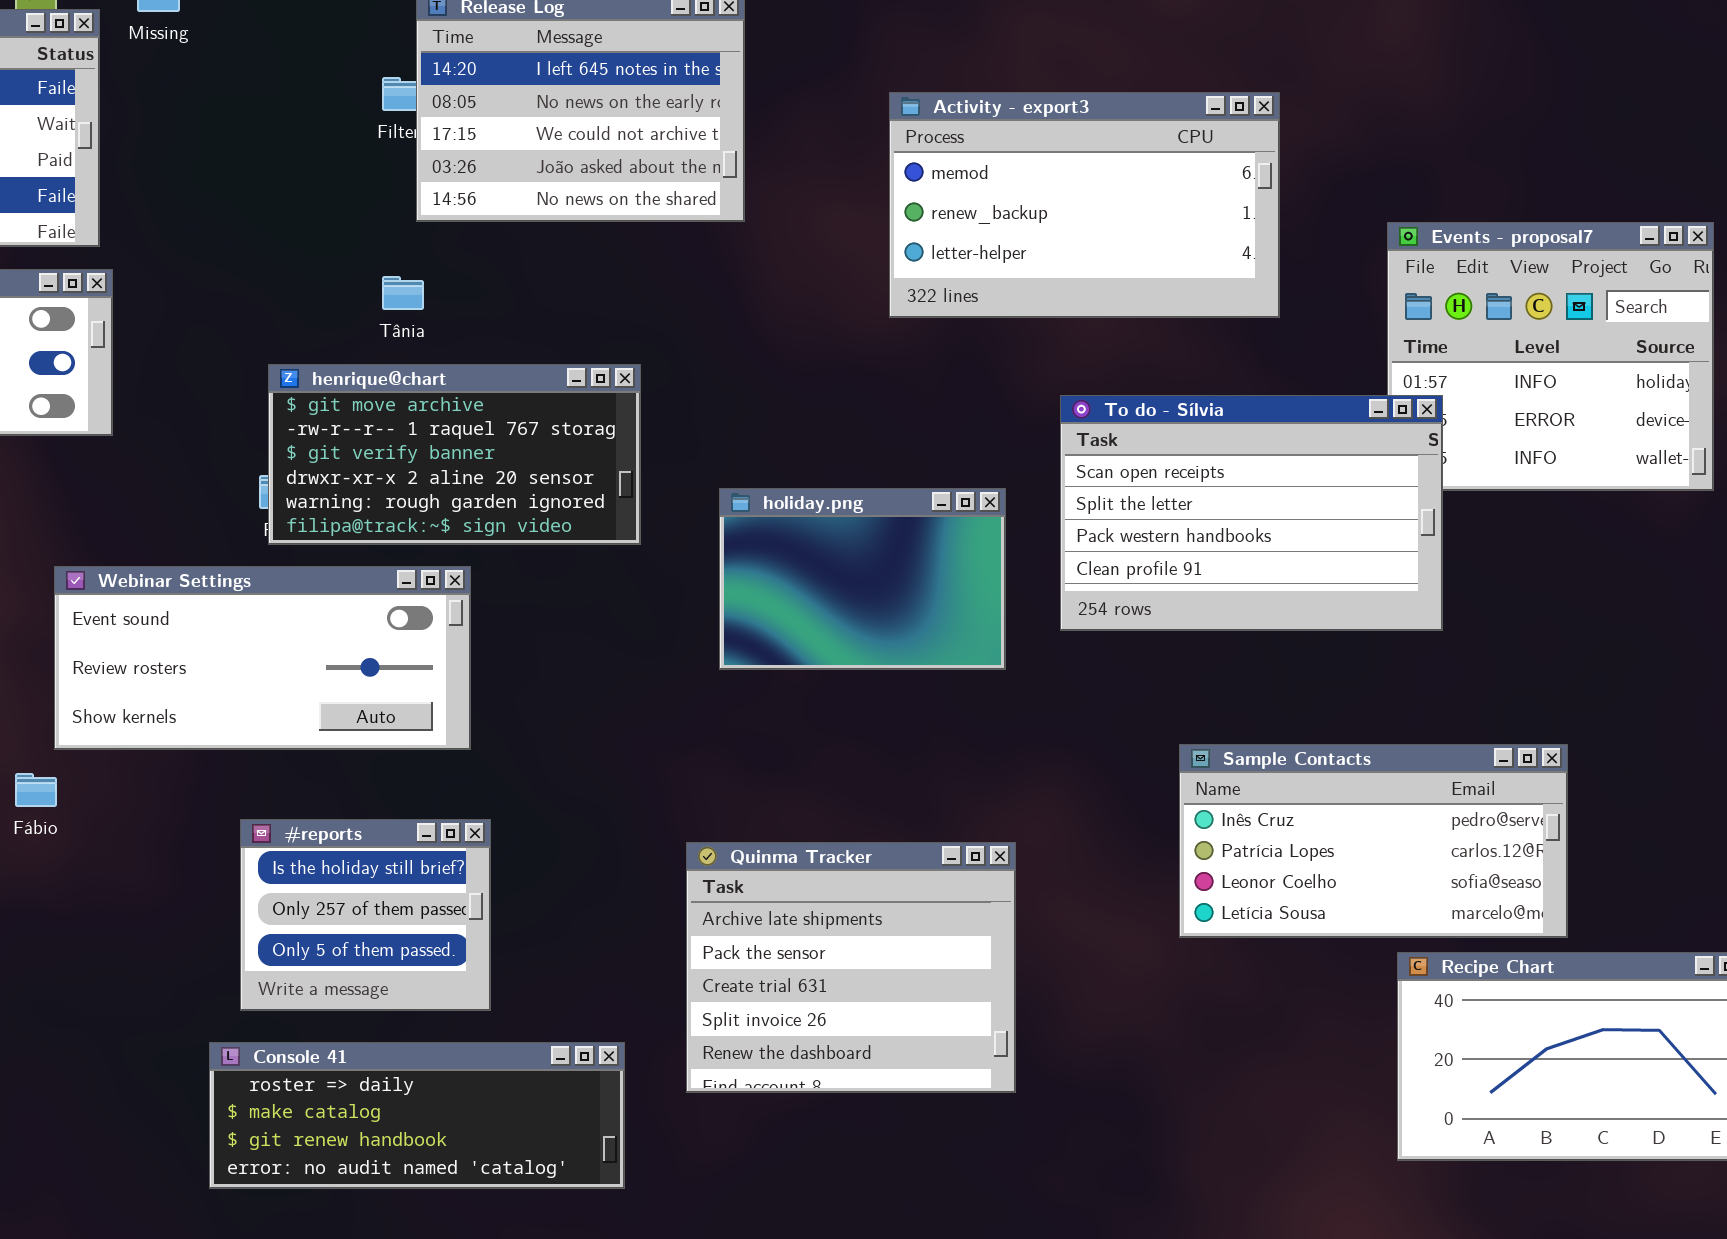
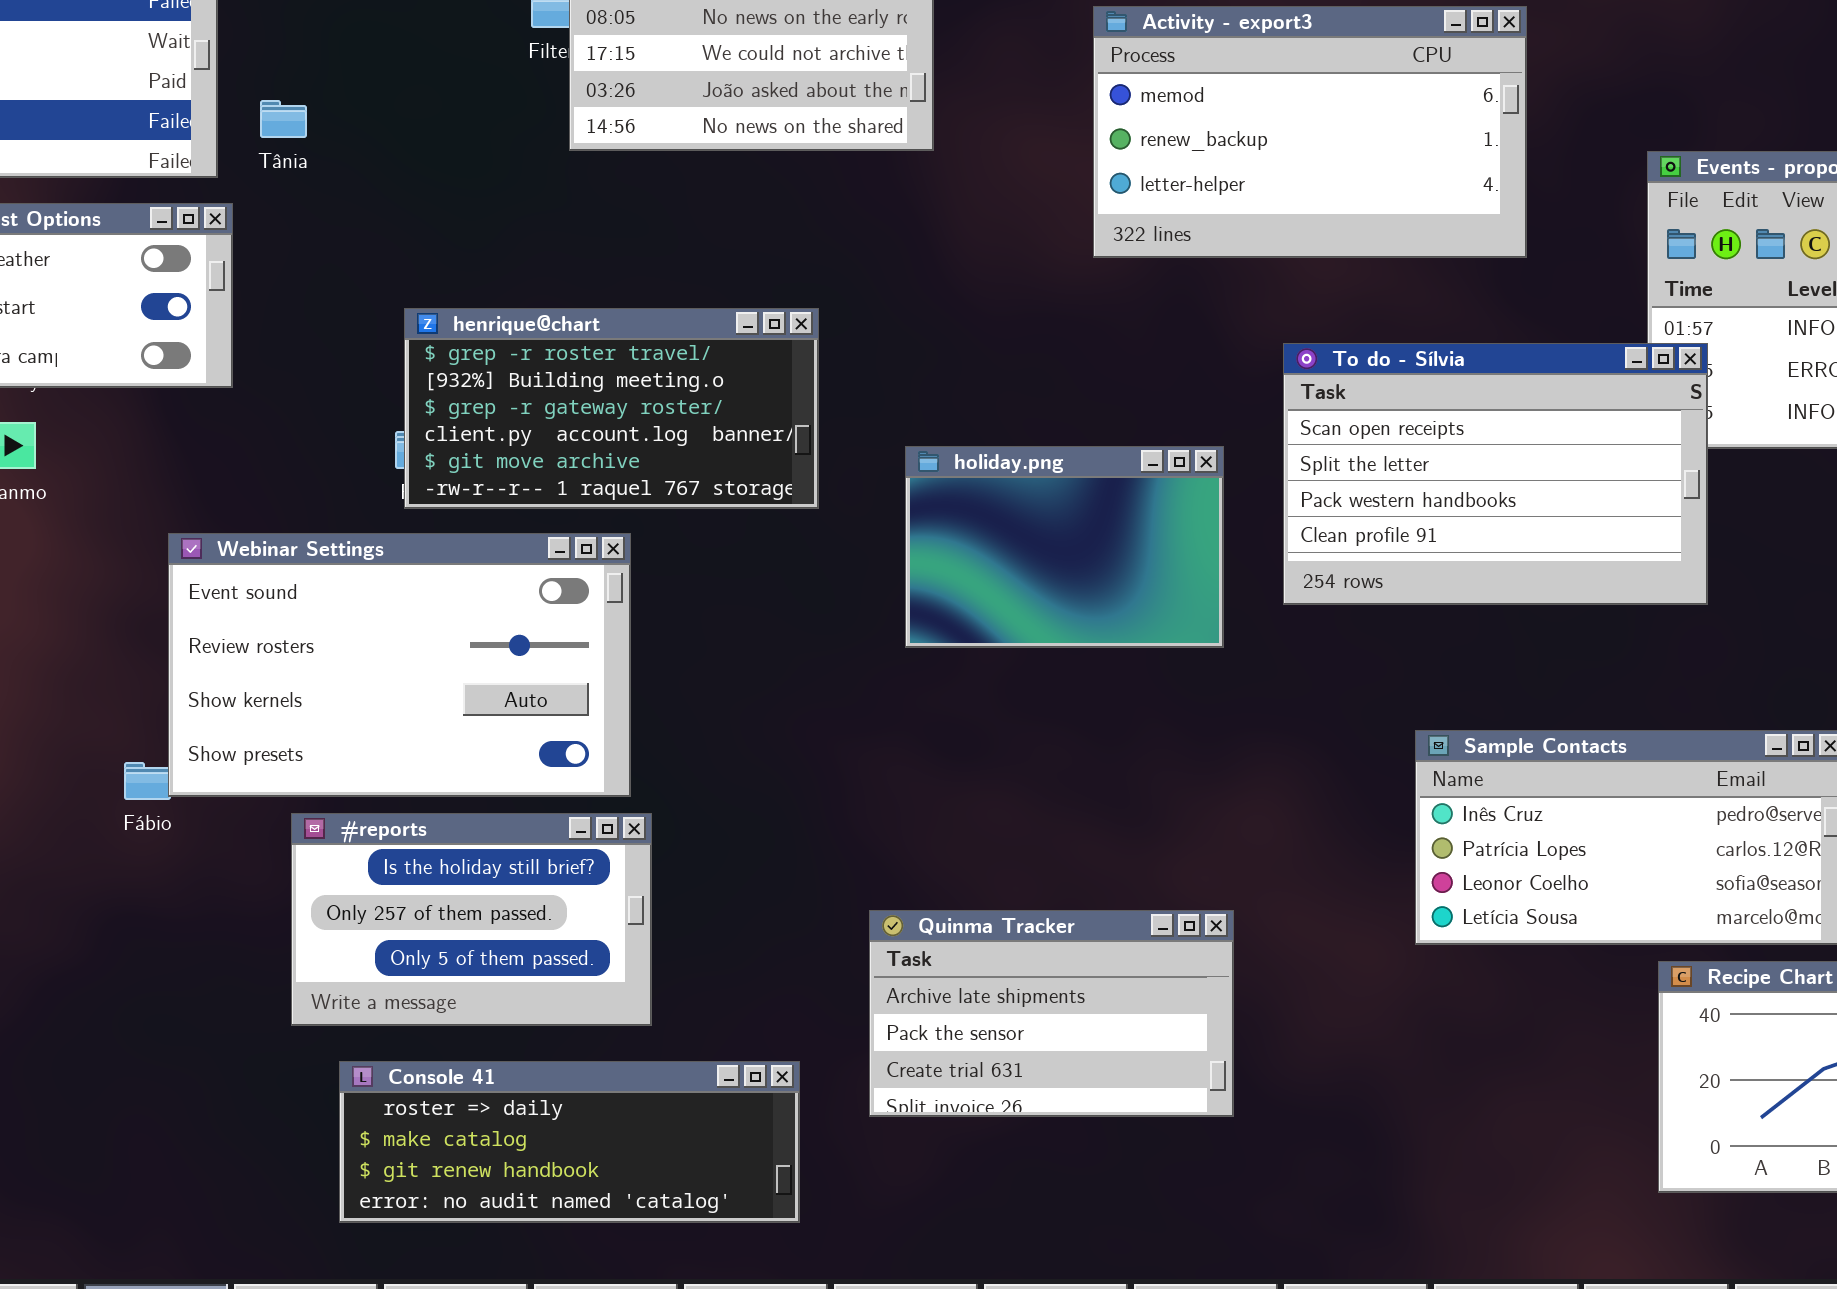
Tânia: [382,276,424,310] -> [260,100,307,138], moved
henrique@chart: [268,364,641,545] -> [404,308,819,509], scrolled up 4 rows
Webinar Settings: [54,566,471,750] -> [168,533,631,797], resized
#reports: [240,819,491,1011] -> [291,813,652,1026], resized
Quinma Tracker: [686,842,1016,1093] -> [869,910,1234,1117], resized

